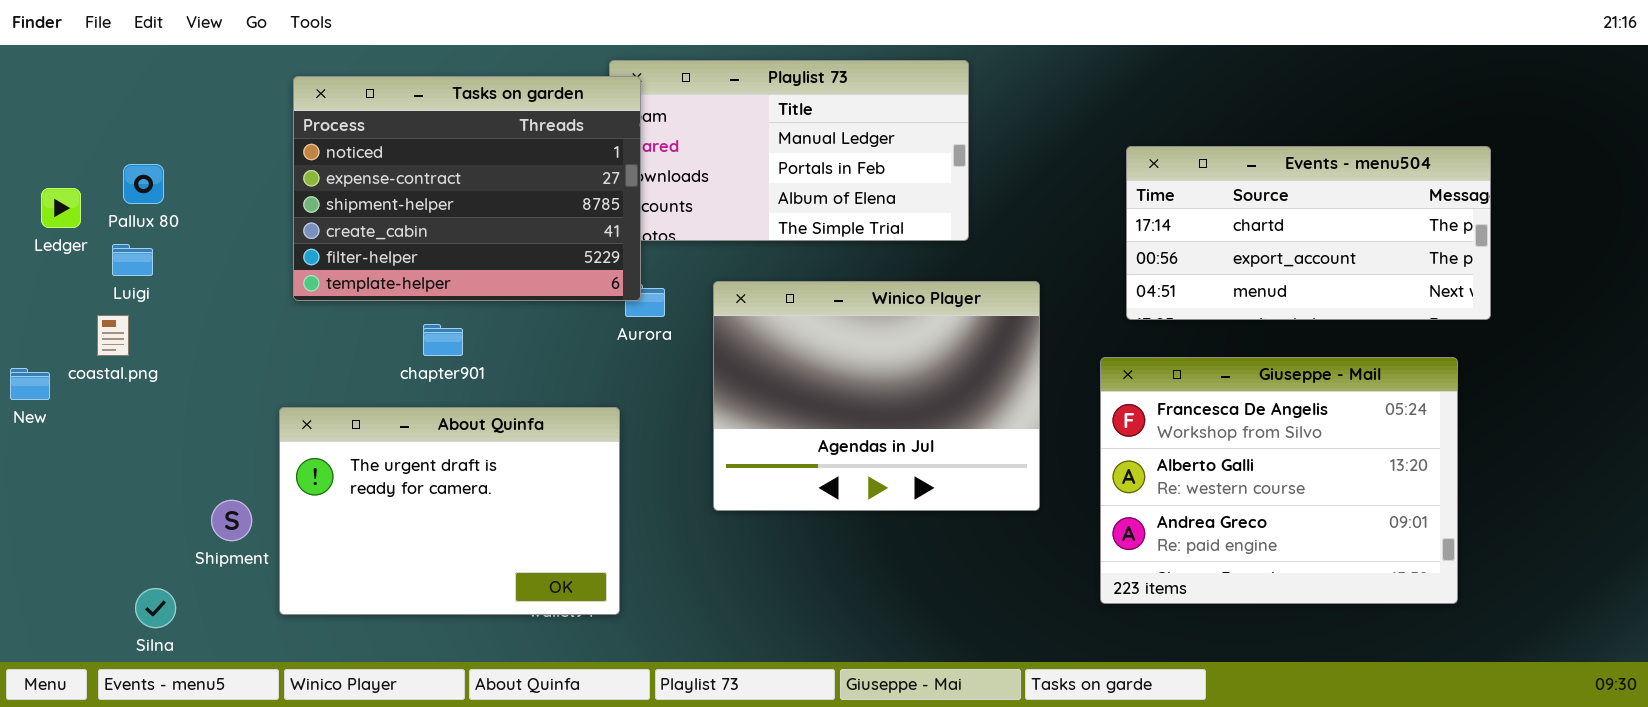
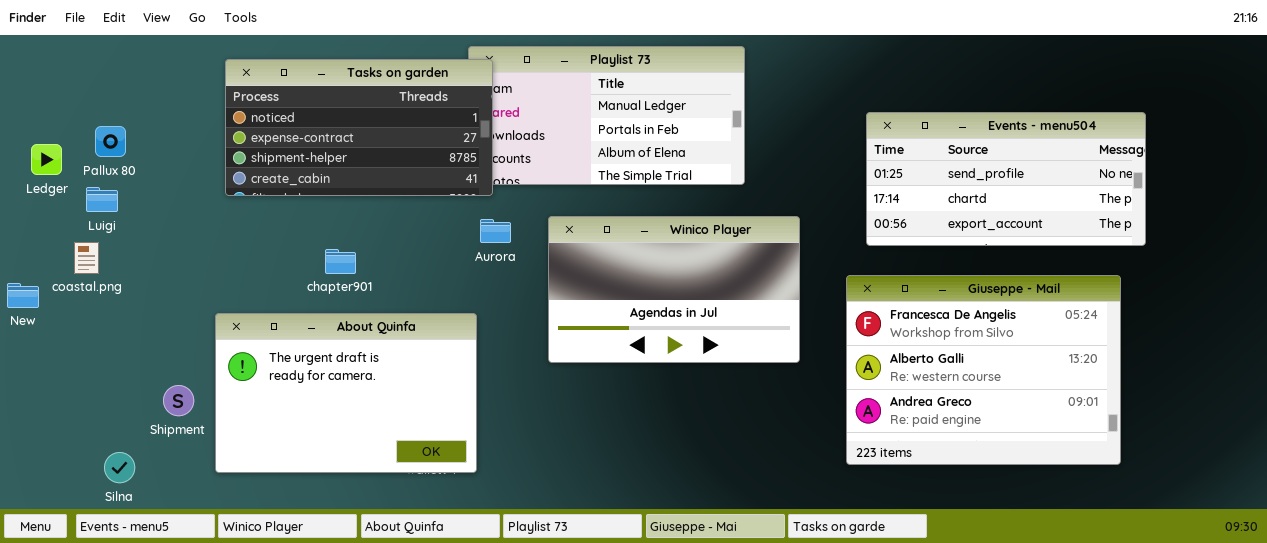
Tasks on garden: [293,76,641,301] -> [225,59,493,196], resized
Events - menu504: [1126,146,1491,320] -> [866,112,1146,246], scrolled up 1 row
Winico Player: [713,281,1040,511] -> [548,216,800,363], resized

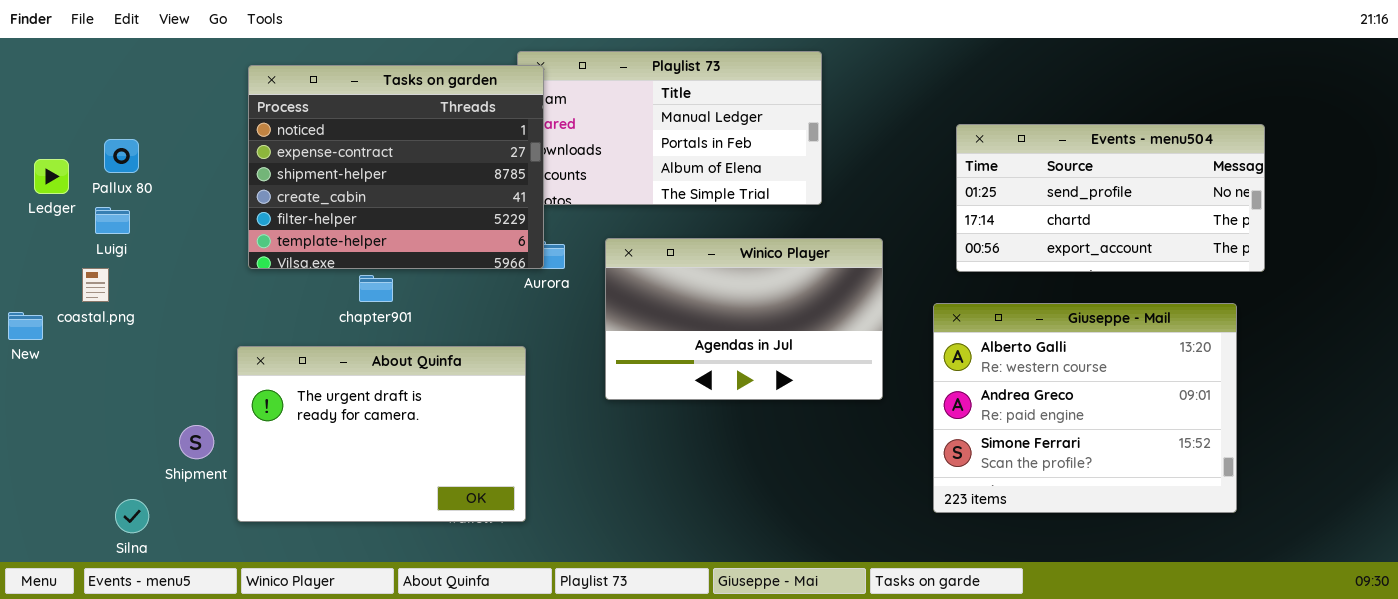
Tasks on garden: [225,59,493,196] -> [248,65,544,269], resized
Giuseppe - Mail: [846,275,1121,465] -> [933,303,1237,513], scrolled down 1 row

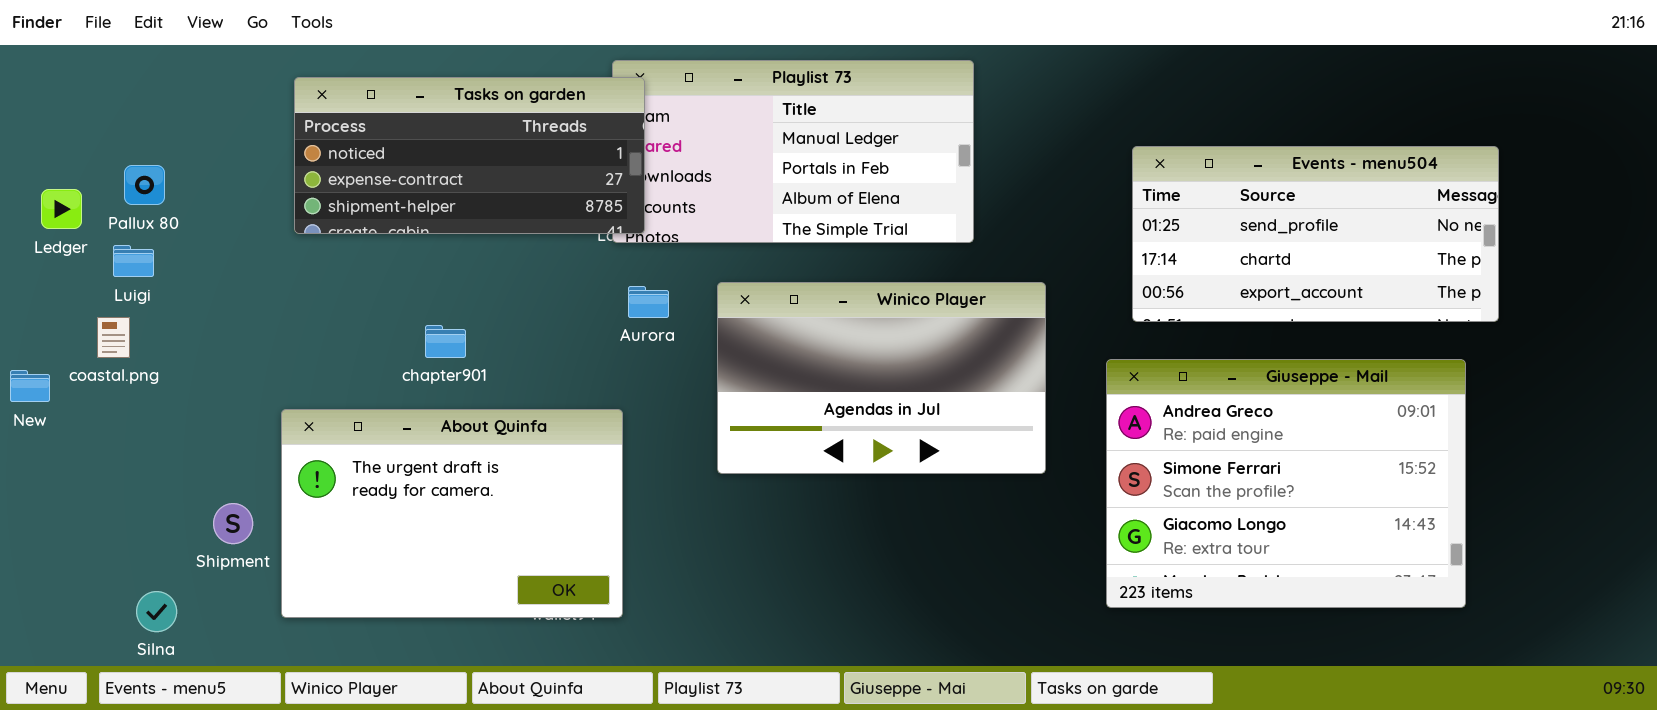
Tasks on garden: [248,65,544,269] -> [294,77,645,234], resized
Giuseppe - Mail: [933,303,1237,513] -> [1106,359,1466,608], scrolled down 1 row

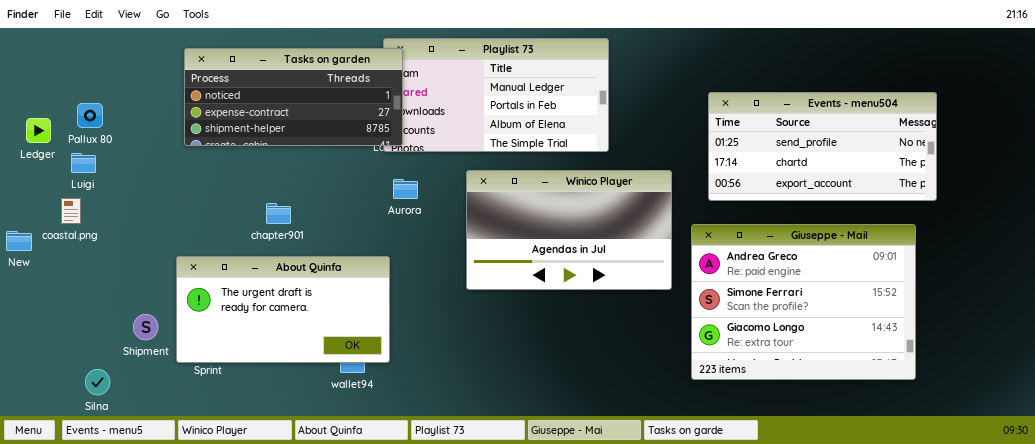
Winico Player: [717,282,1046,474] -> [466,170,672,290], moved
About Quinfa: [281,409,623,618] -> [176,256,390,363], resized

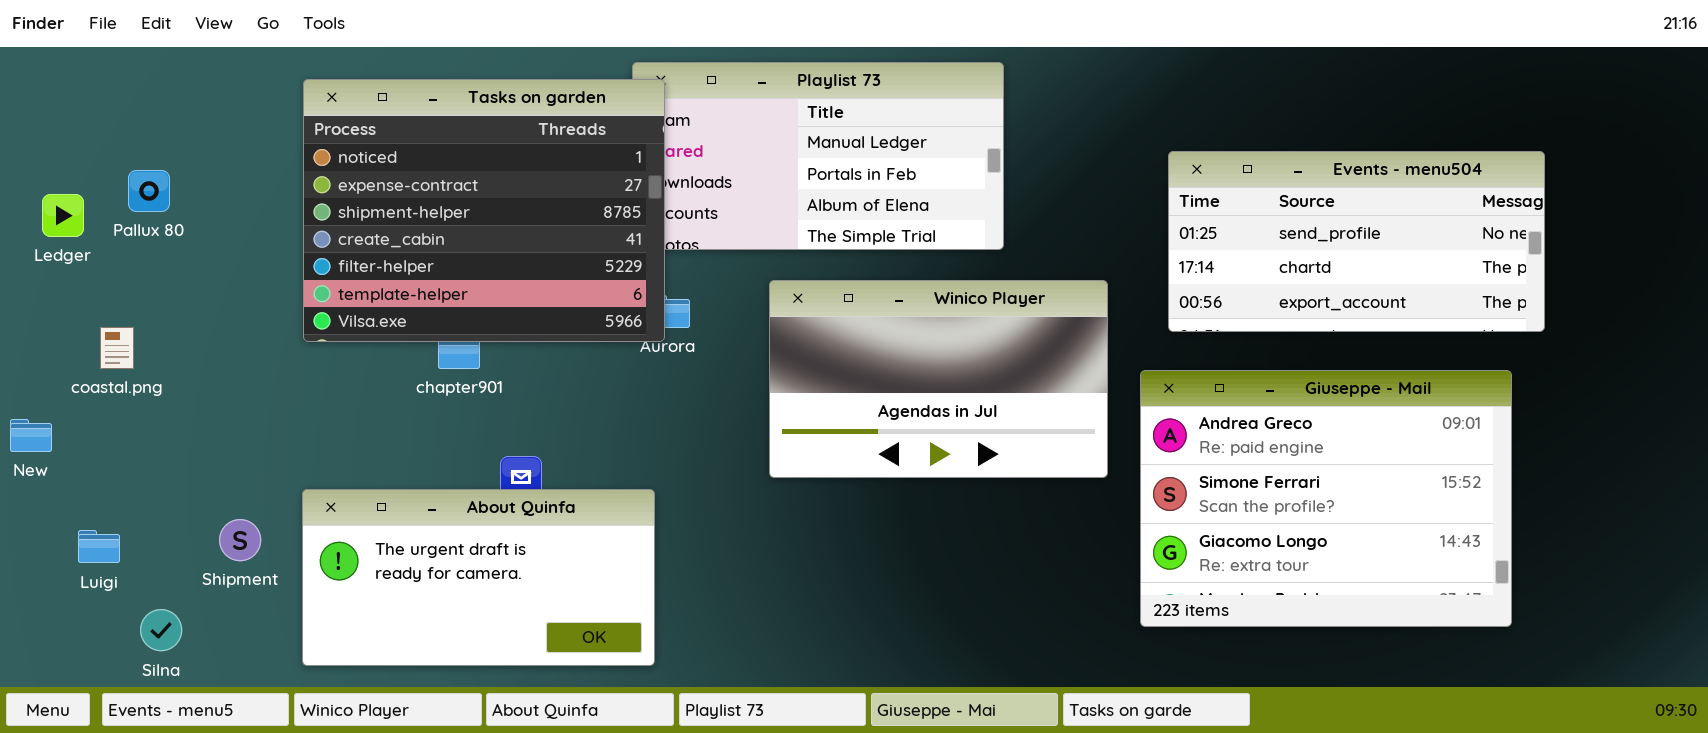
Tasks on garden: [184,48,403,146] -> [303,79,665,342], resized
Luigi: [71,153,96,173] -> [78,530,120,563], moved
New: [6,231,32,251] -> [10,419,52,452], moved
About Quinfa: [176,256,390,363] -> [302,489,655,666], moved

